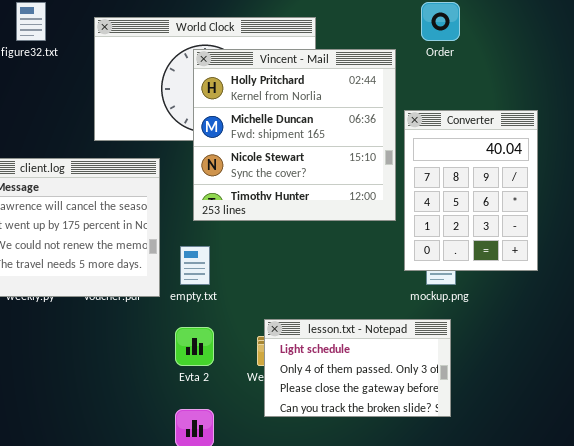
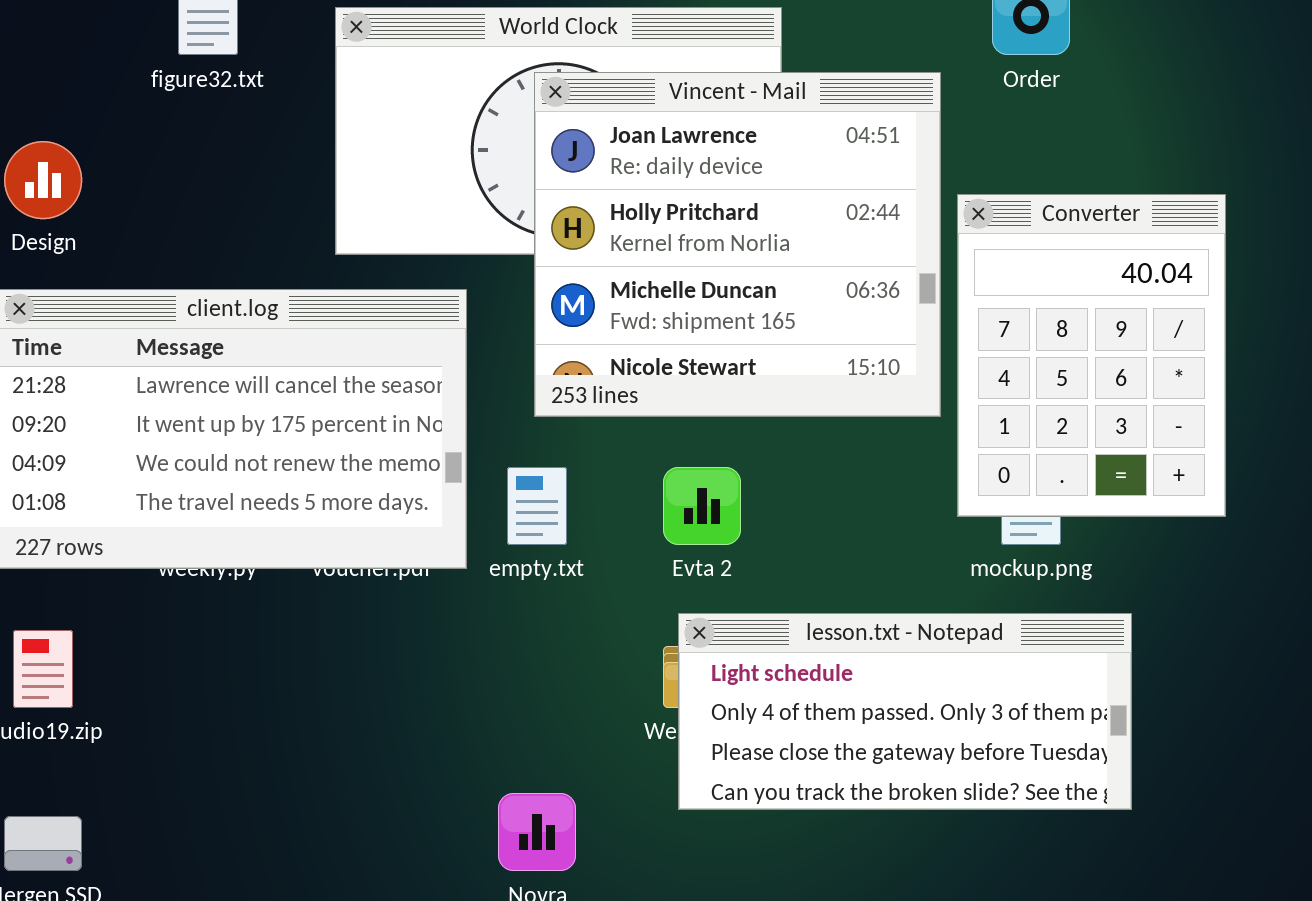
Vincent - Mail: [193,49,396,221] -> [534,72,941,417], scrolled up 1 row
lesson.txt - Notepad: [264,319,451,417] -> [678,613,1132,810], resized
Evta 2: [175,327,214,366] -> [663,467,741,545], moved

